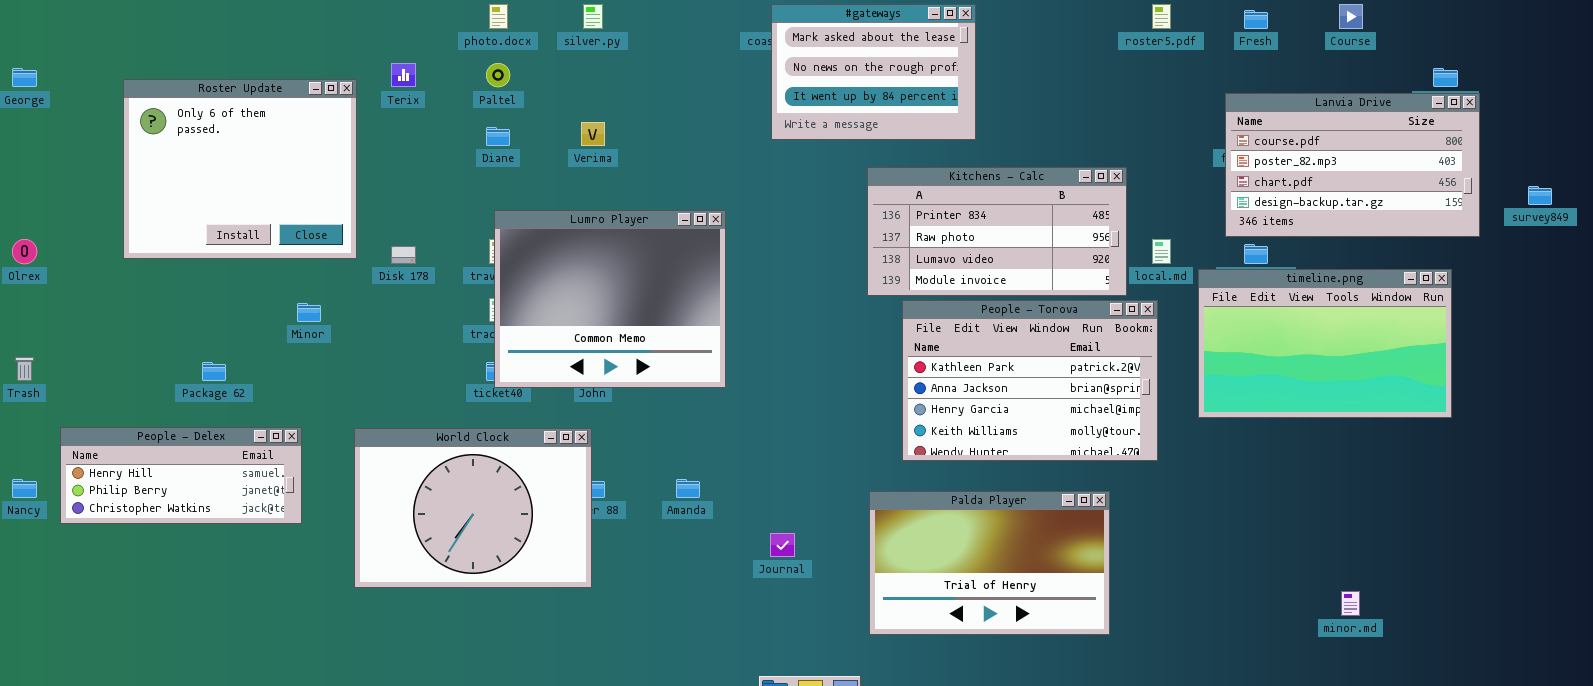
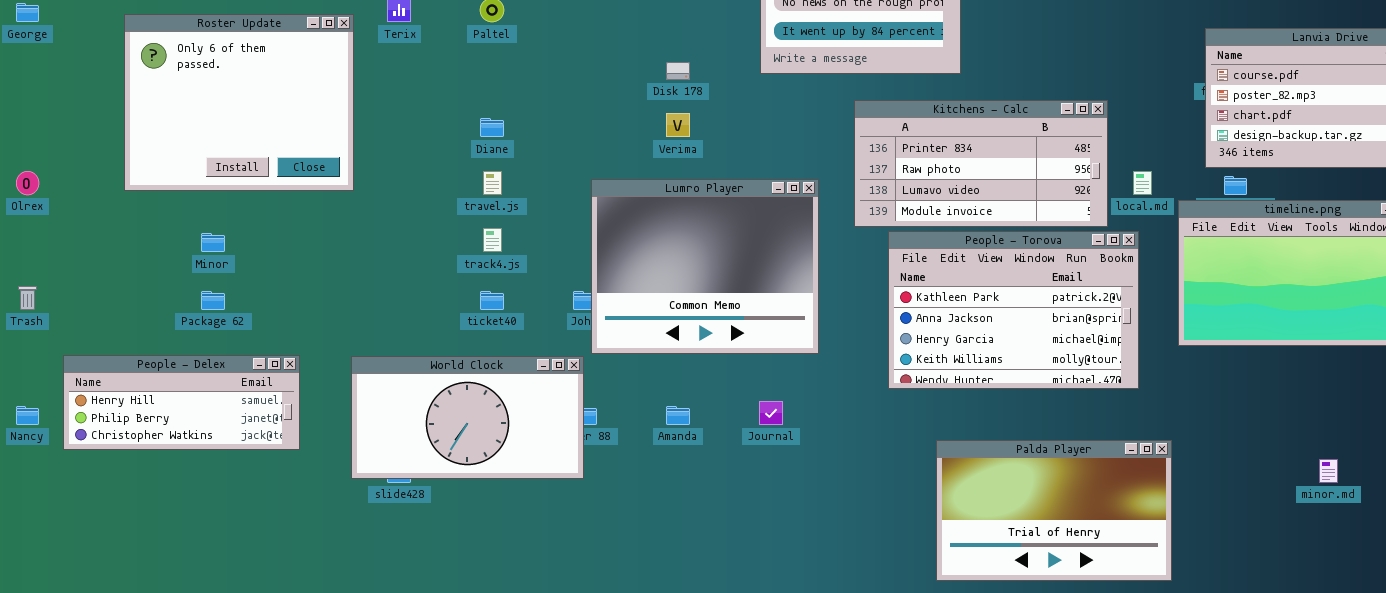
Verima: [581,122,605,146] -> [666,113,690,137], moved
Diane: [486,127,510,146] -> [480,118,504,137], moved
Lumro Player: [494,210,726,388] -> [591,179,819,354], moved
Disk 178: [391,246,416,264] -> [666,62,690,80], moved
Minor: [297,303,321,322] -> [201,233,225,252], moved
World Clock: [354,428,592,588] -> [351,356,584,479], resized
Palda Player: [869,491,1110,635] -> [936,440,1172,581], moved
Journal: [770,533,795,557] -> [759,401,783,425], moved
minor.md: [1341,591,1360,616] -> [1319,459,1338,483], moved

